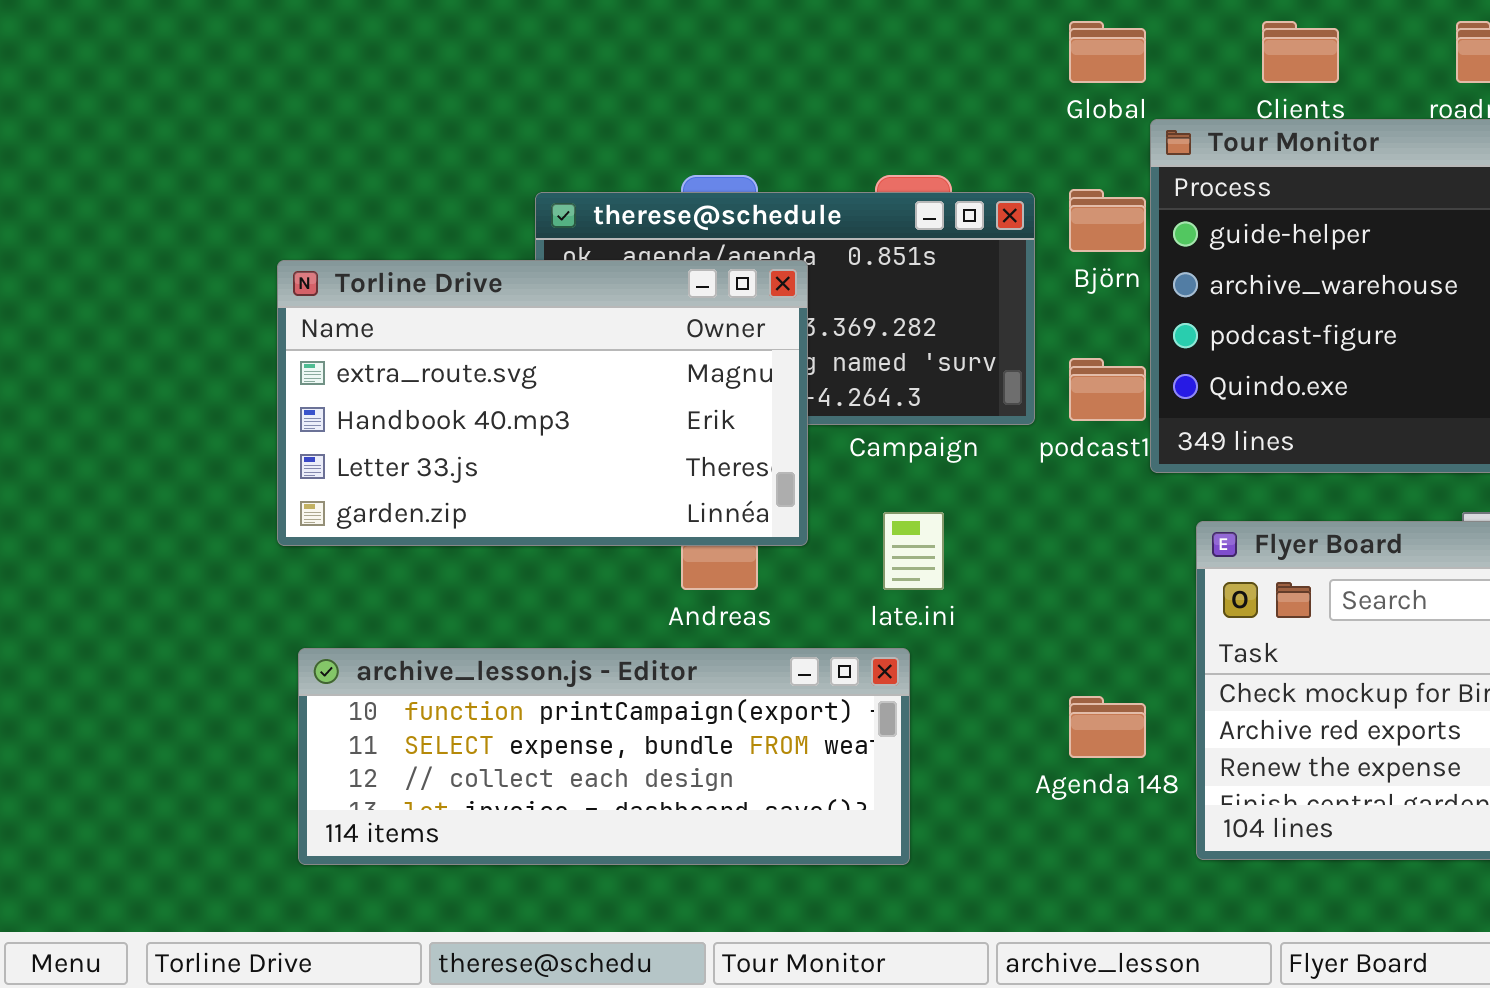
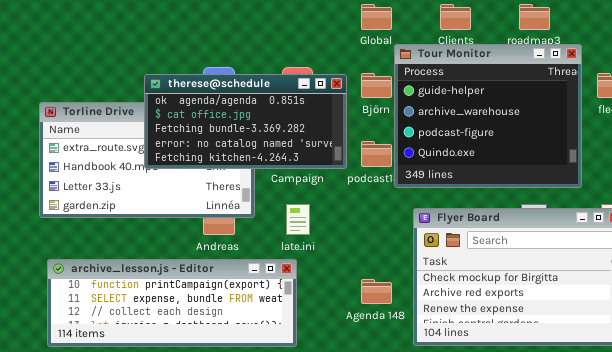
therese@schedule: [535,192,1035,425] -> [144,74,347,169], raised

